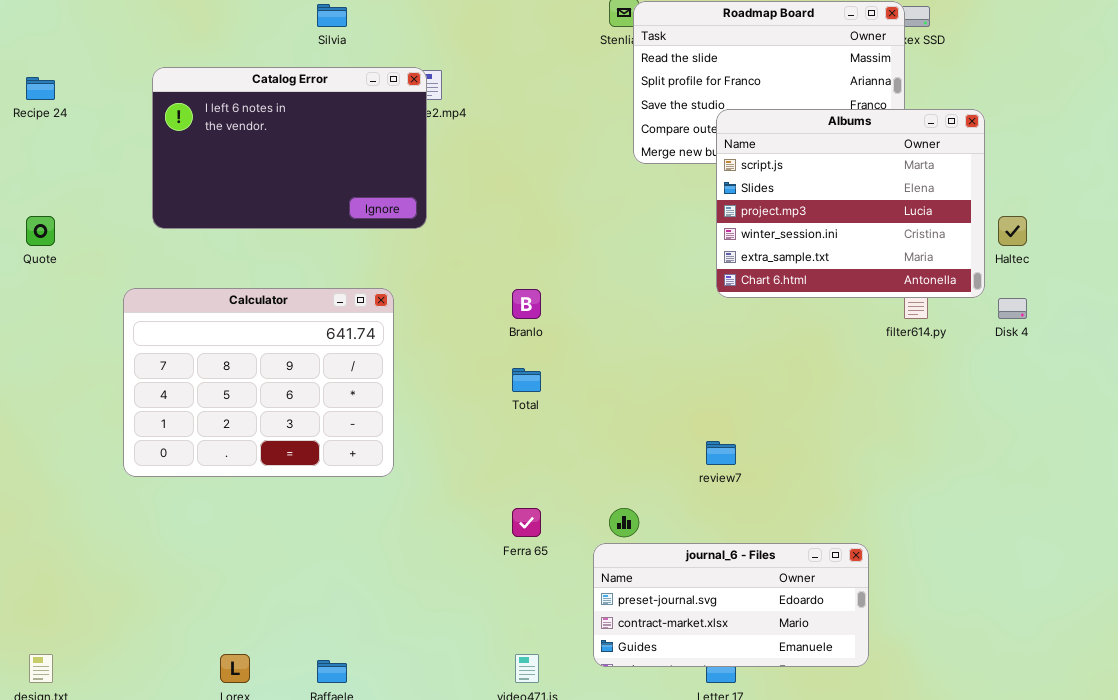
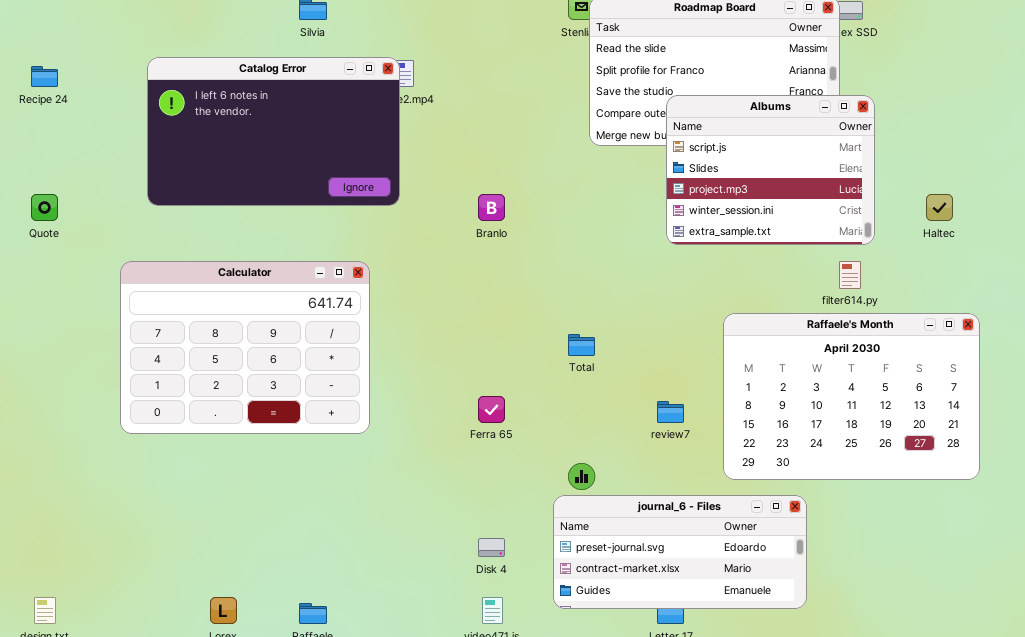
Albums: [716,109,985,298] -> [666,95,875,245], resized
Branlo: [512,289,541,319] -> [478,194,505,221], moved
Disk 4: [998,298,1027,319] -> [478,538,505,557], moved
Raffaele's Month: none -> [723,313,980,480], opened
Total: [512,368,541,392] -> [568,334,595,356], moved
Ferra 65: [512,508,541,537] -> [478,396,505,423], moved

